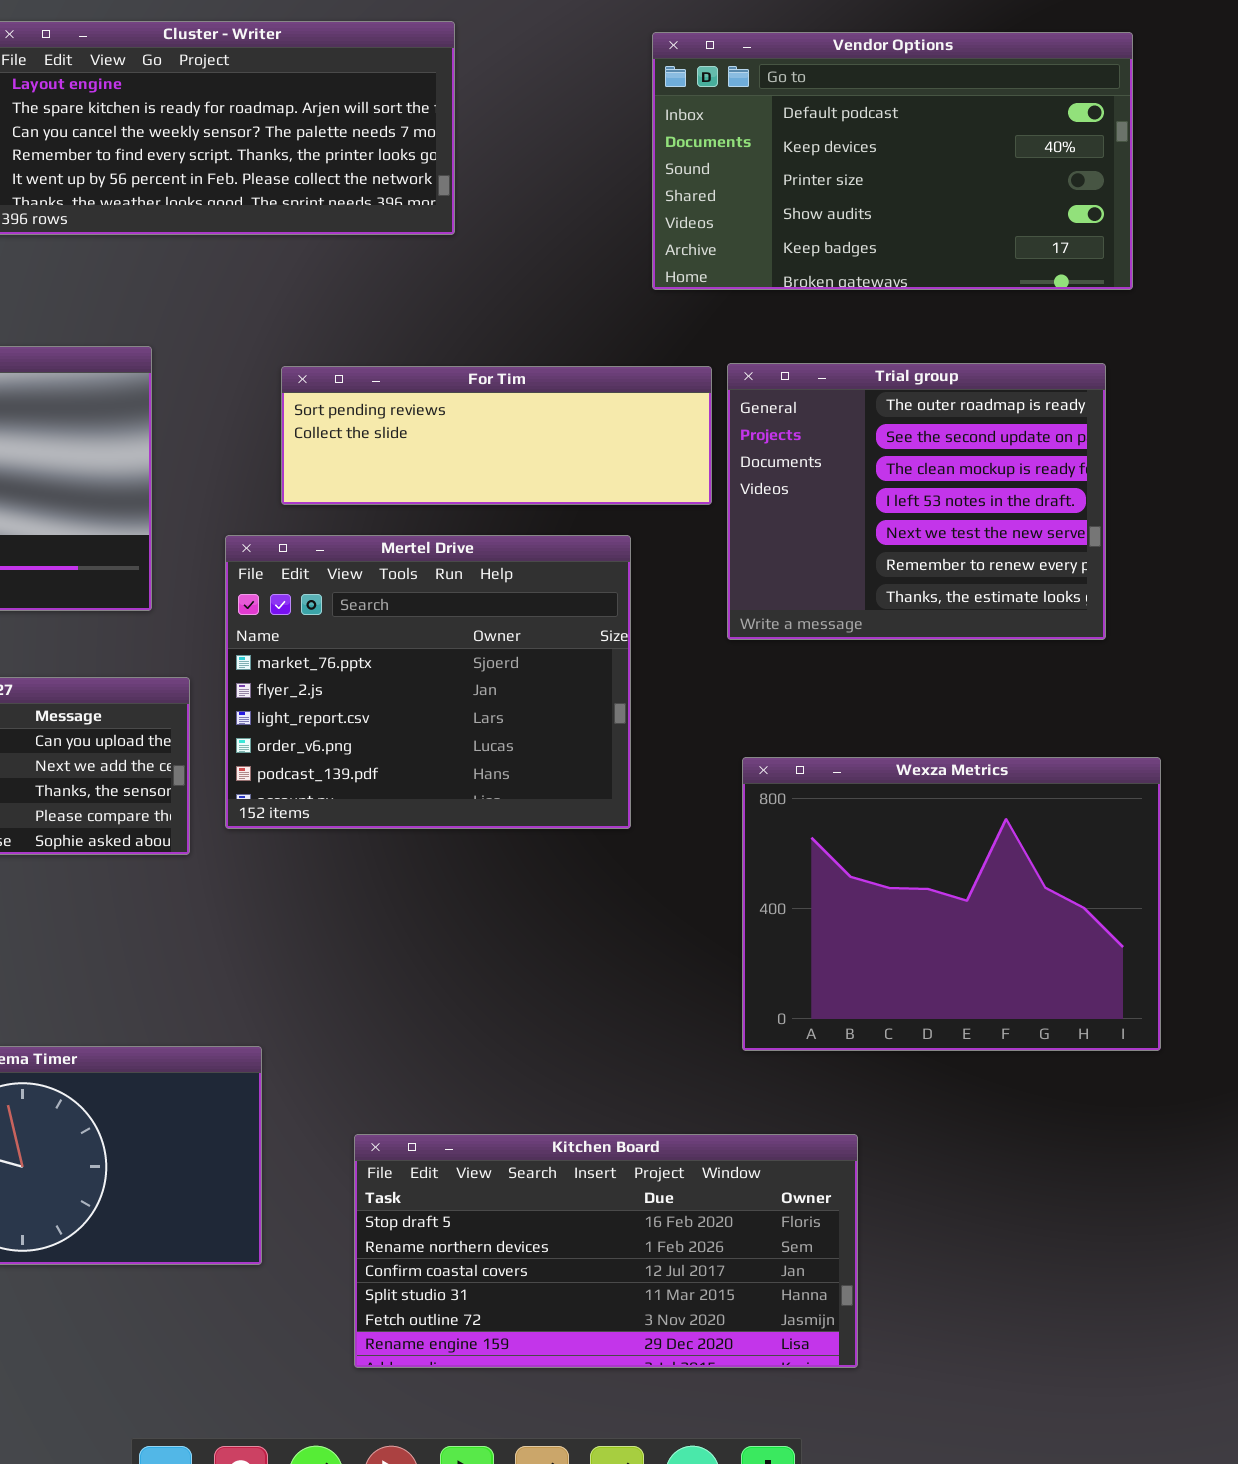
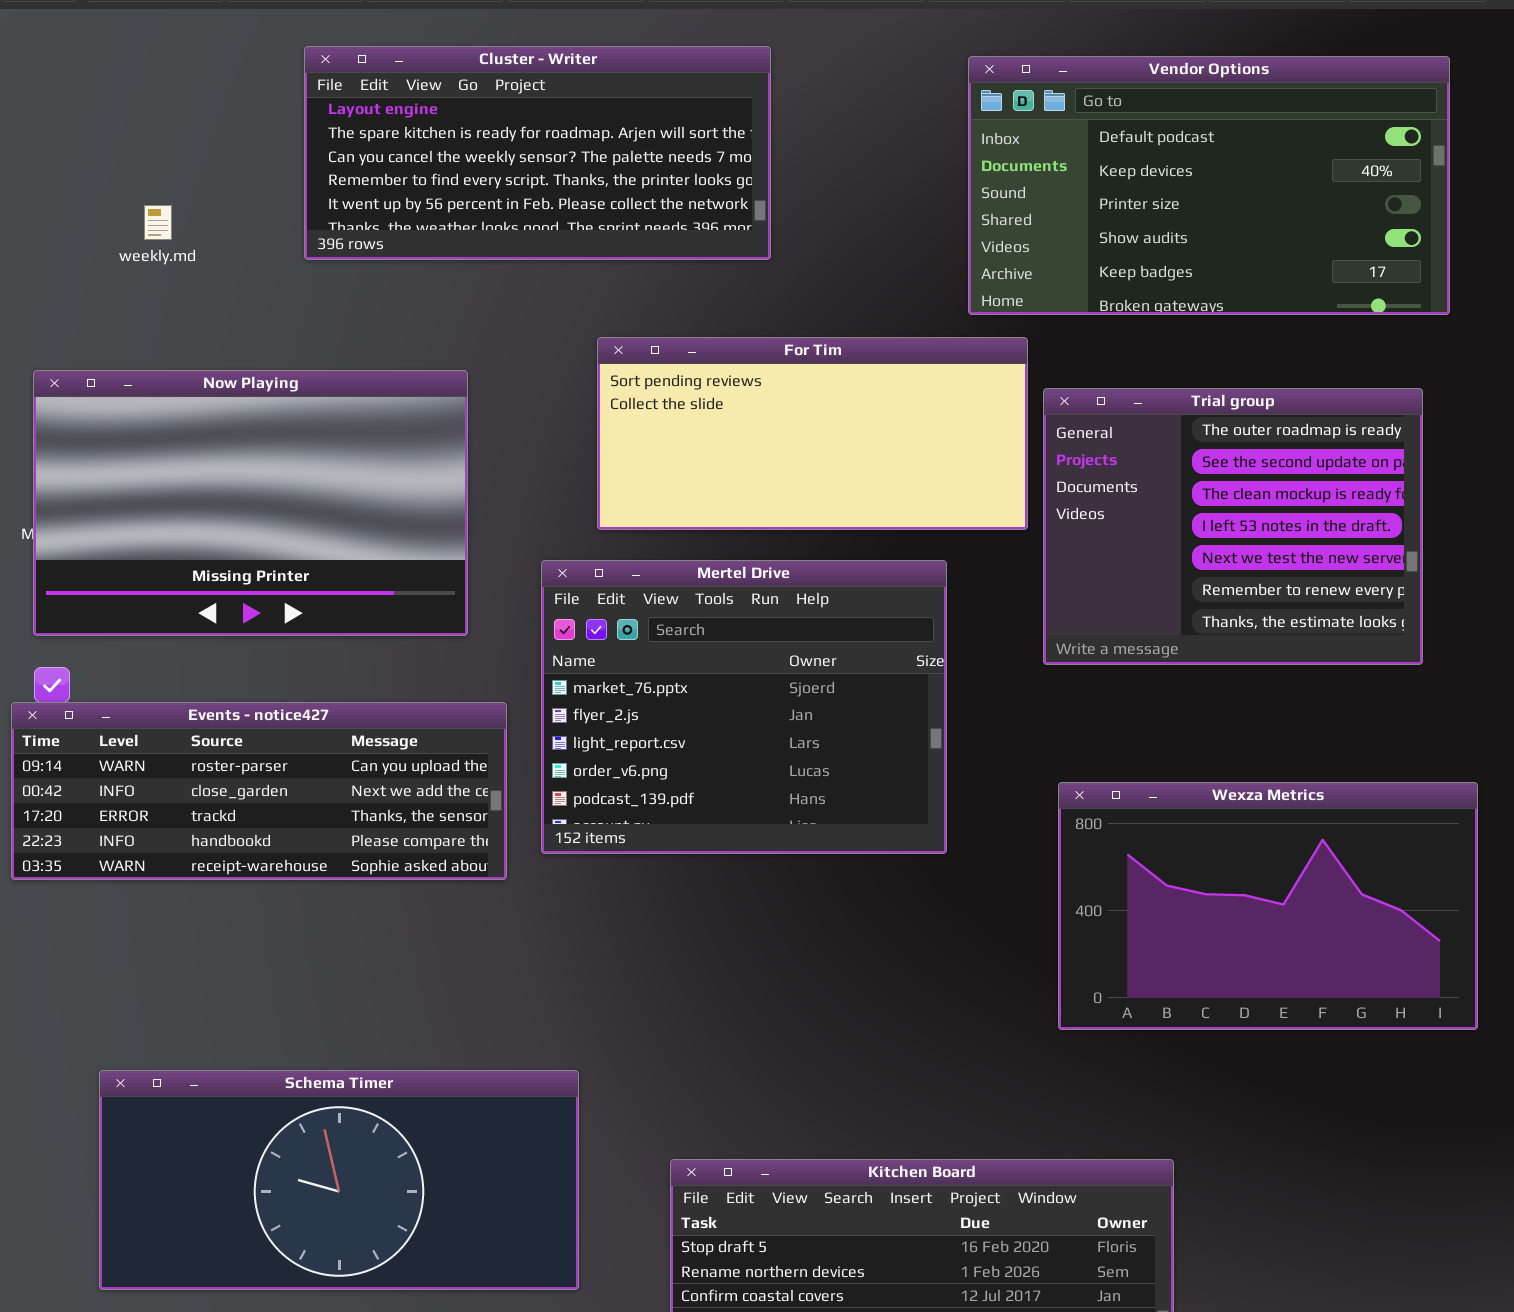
For Tim: [281,366,712,505] -> [597,337,1028,530], resized
Wexza Metrics: [742,757,1161,1051] -> [1058,782,1478,1030], resized

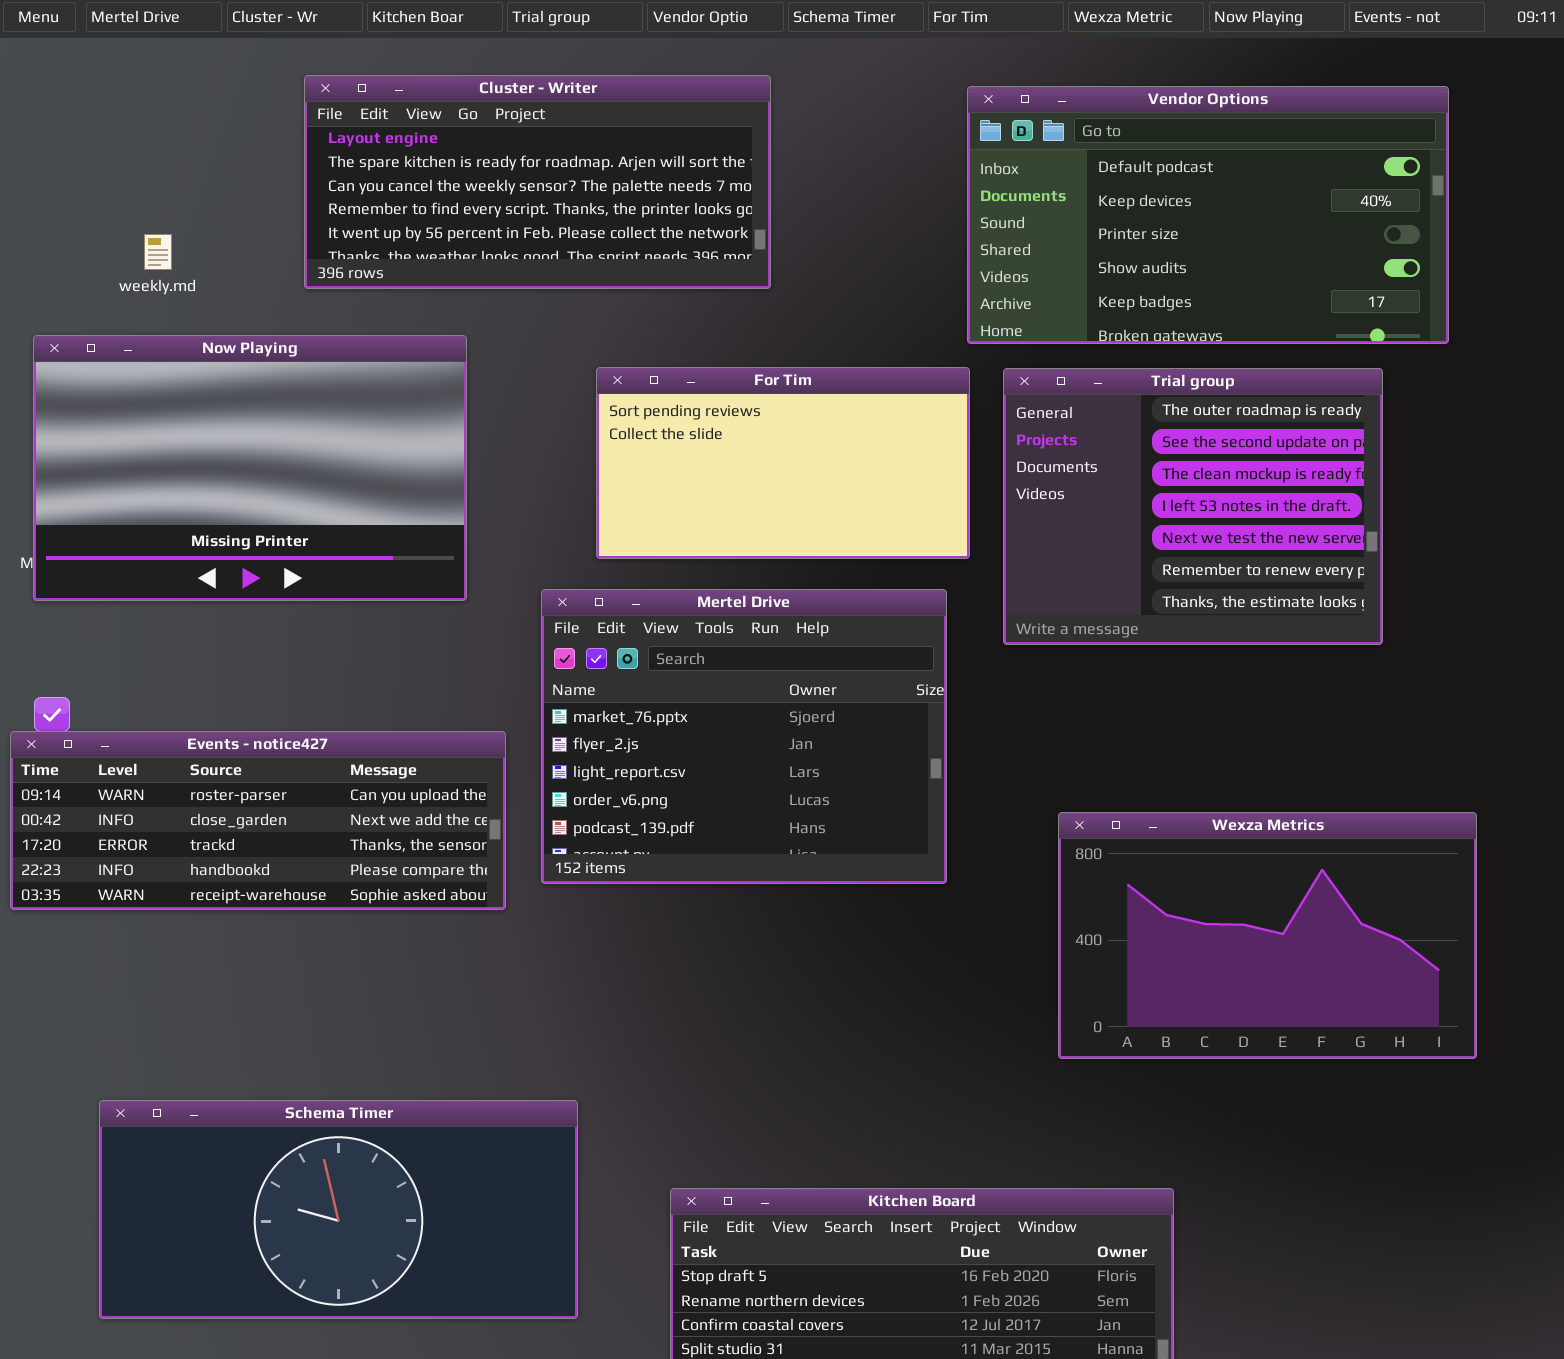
For Tim: [597,337,1028,530] -> [596,367,970,559], resized
Now Playing: [33,370,468,636] -> [33,335,467,601], moved
Trial group: [1043,388,1423,665] -> [1003,368,1383,645], moved

